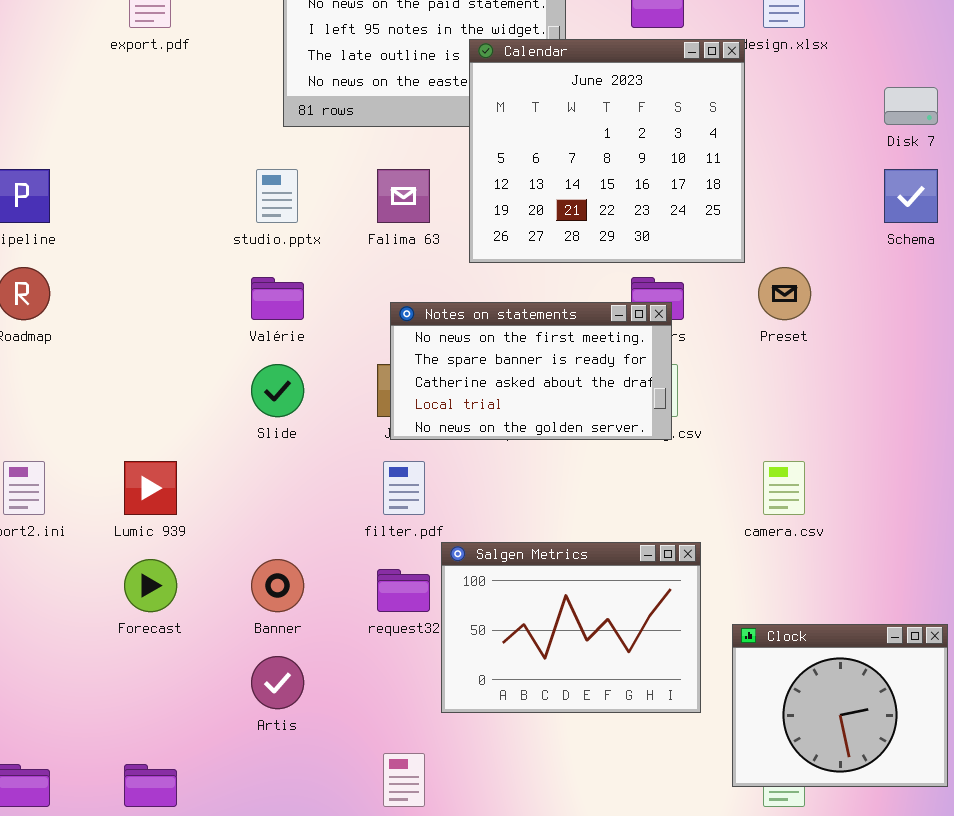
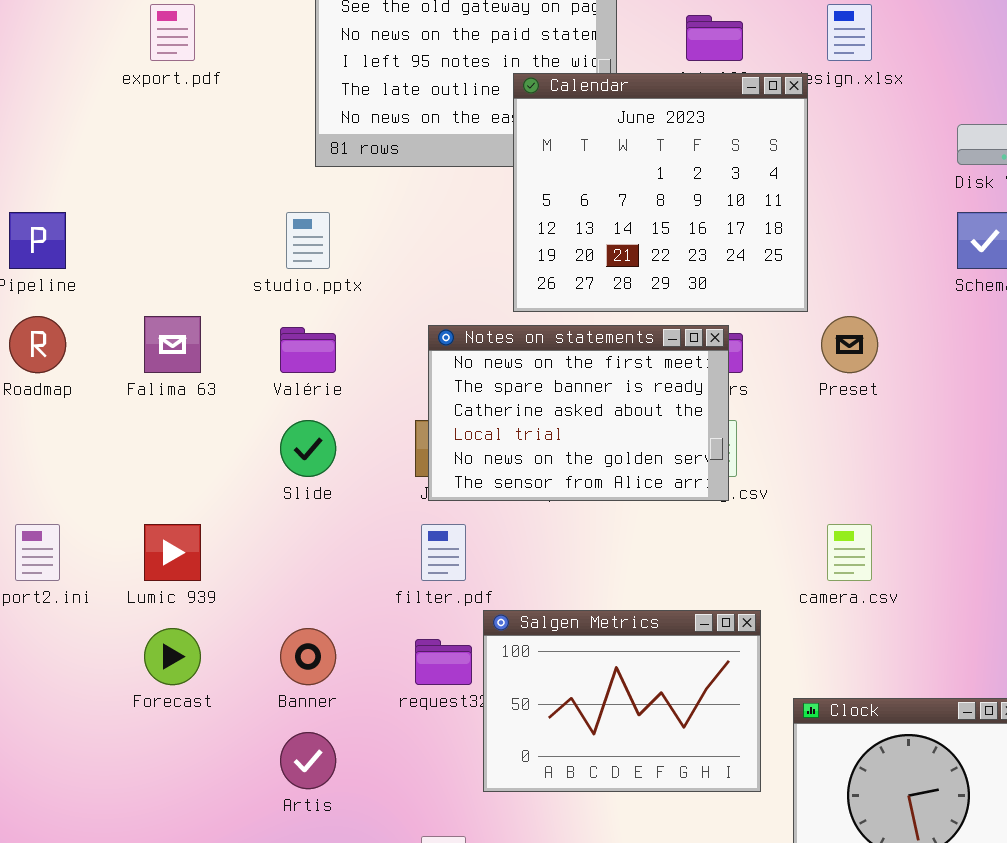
Falima 63: [377,169,430,223] -> [144,316,201,373], moved
Notes on statements: [390,302,672,440] -> [428,325,729,501], resized

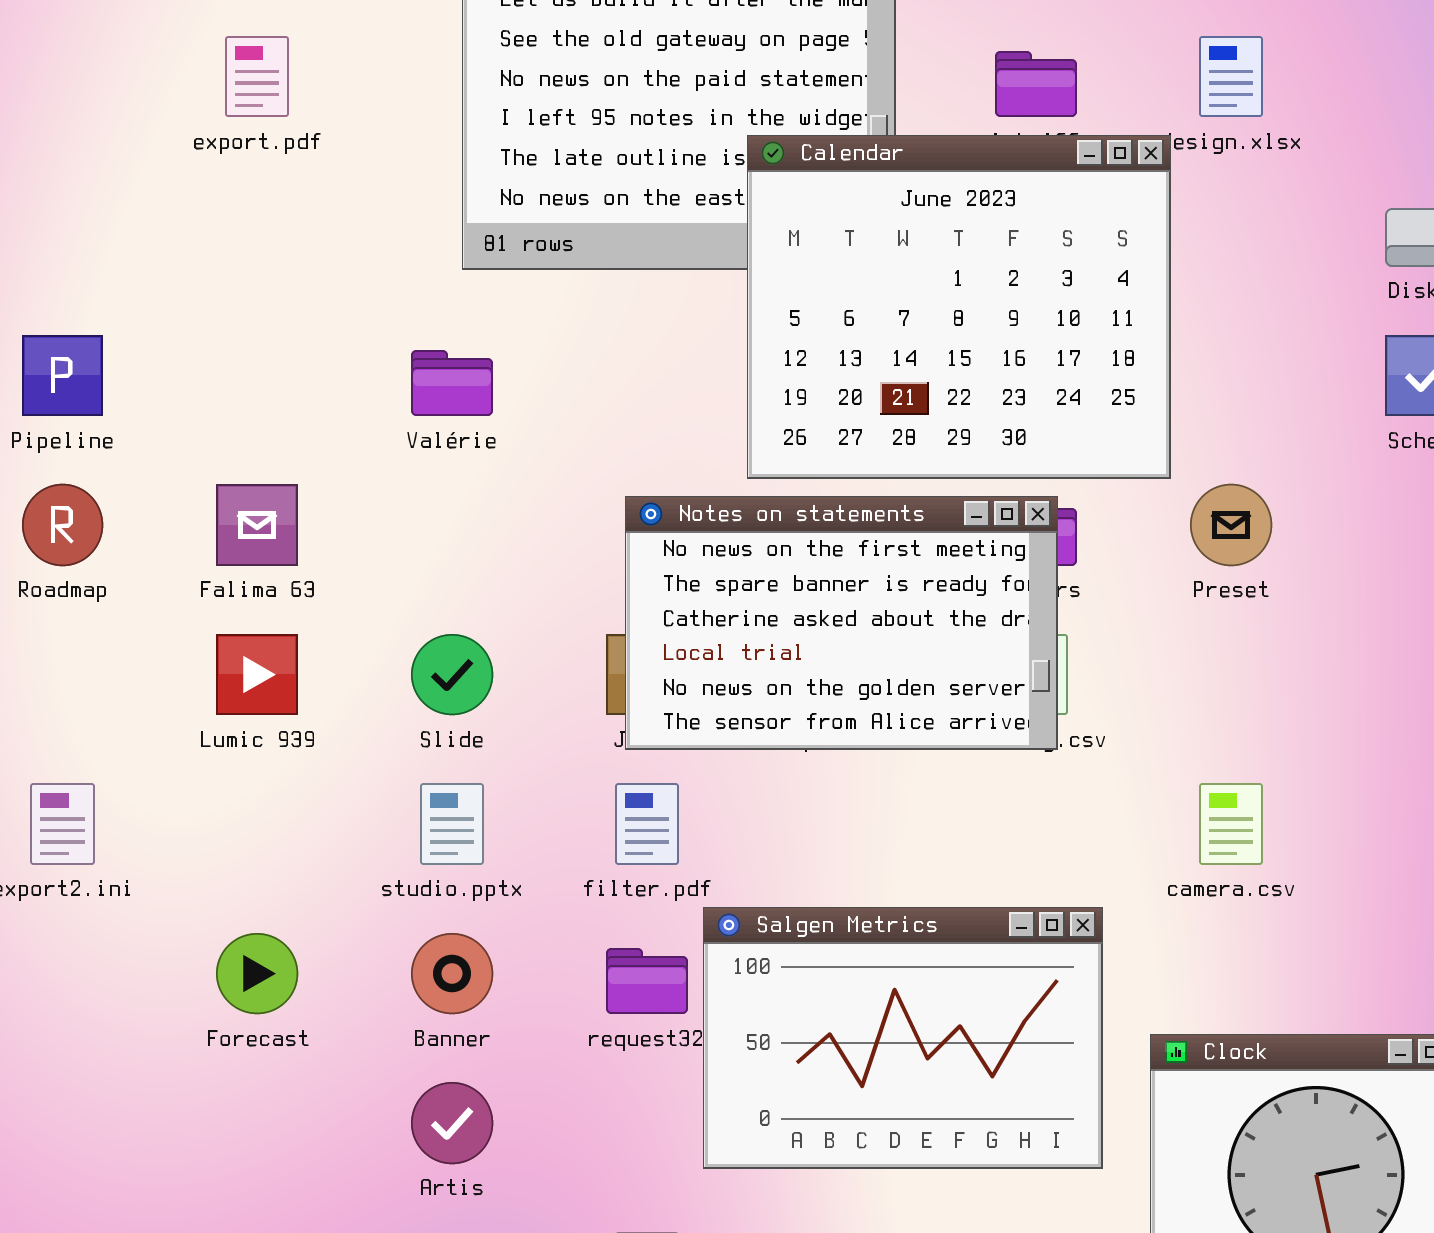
studio.pptx: [286,212,330,269] -> [420,783,484,865], moved
Valérie: [280,327,336,373] -> [411,350,493,416], moved
Lumic 939: [144,524,201,581] -> [216,634,298,715], moved

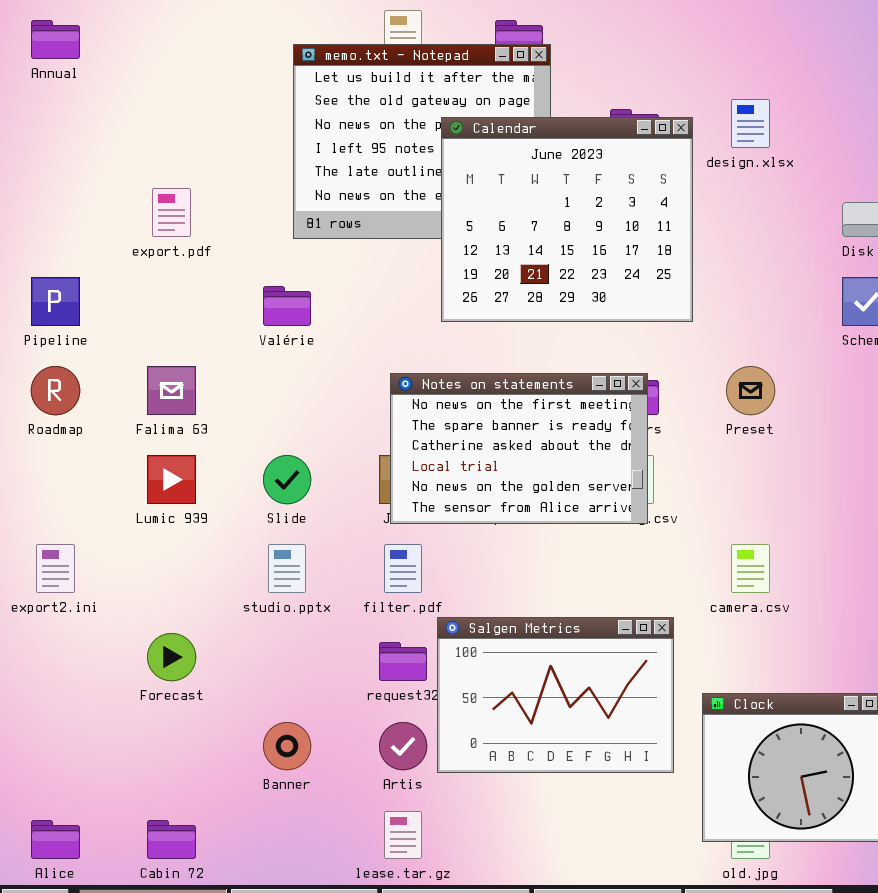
export.pdf: [225,36,289,117] -> [152,188,191,237], moved
Calendar: [747,135,1171,479] -> [441,117,693,322], moved
Banner: [411,933,493,1014] -> [263,722,311,770], moved
Artis: [411,1082,493,1164] -> [379,722,427,770], moved

